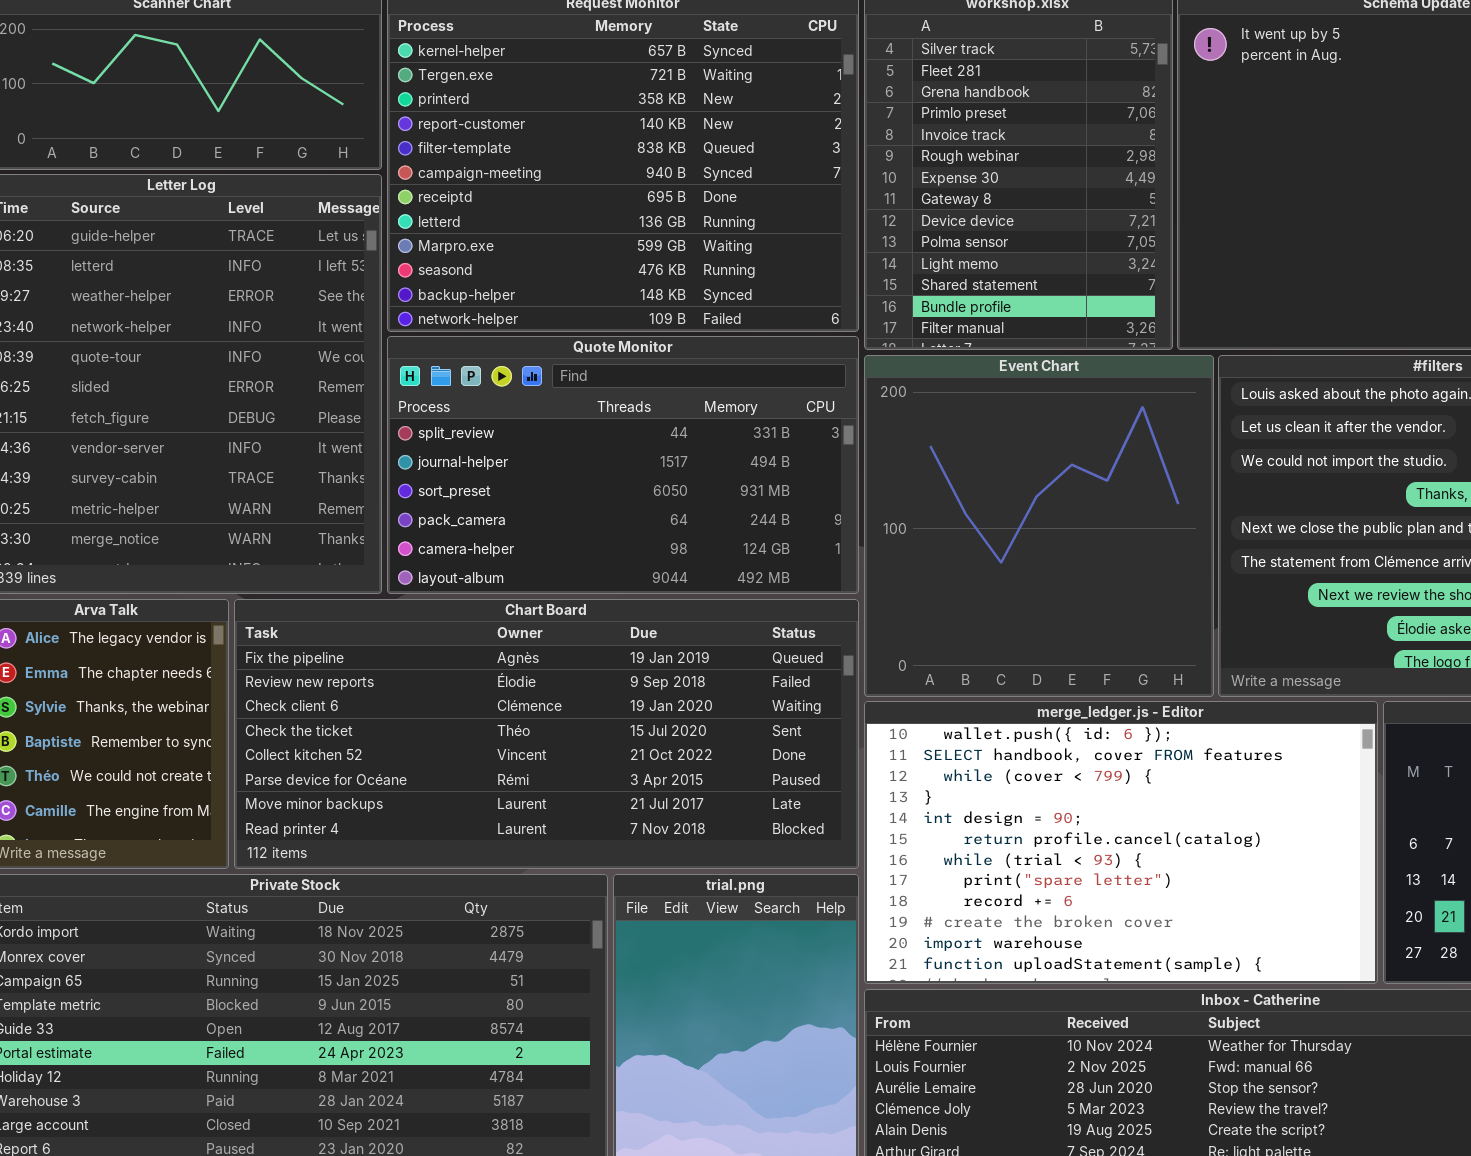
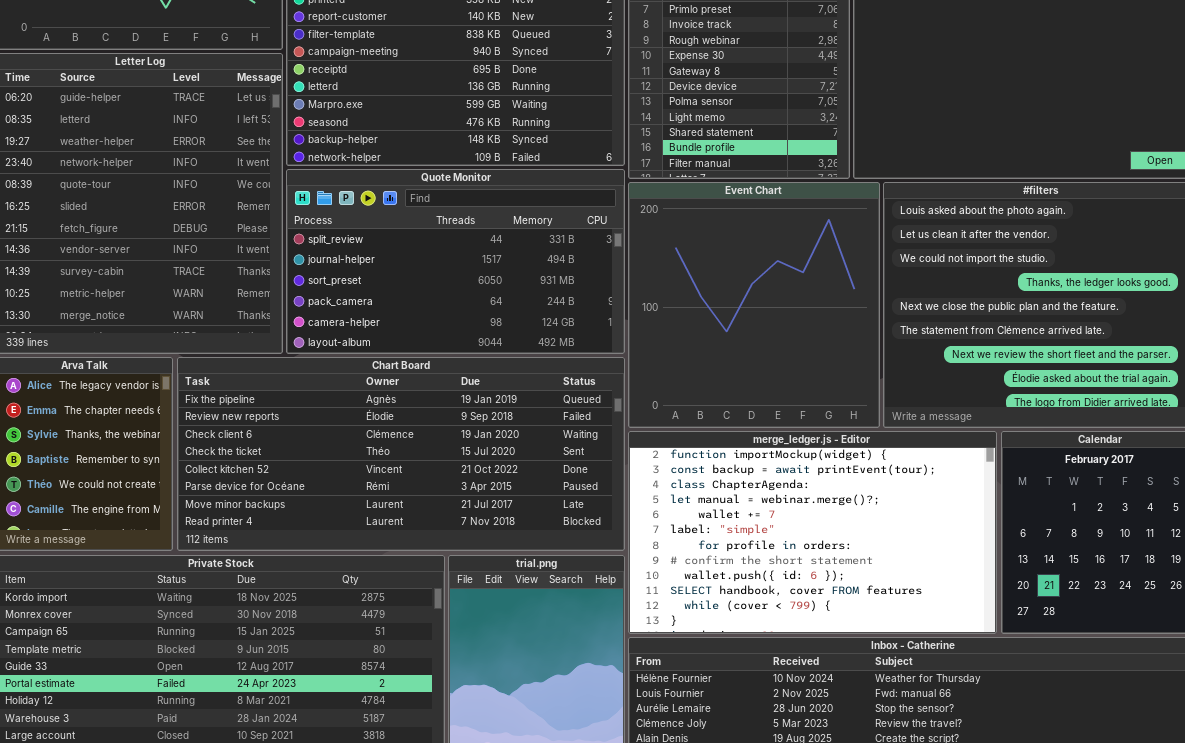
merge_ledger.js - Editor: [864,701,1378,984] -> [628,431,997,634], scrolled up 8 rows

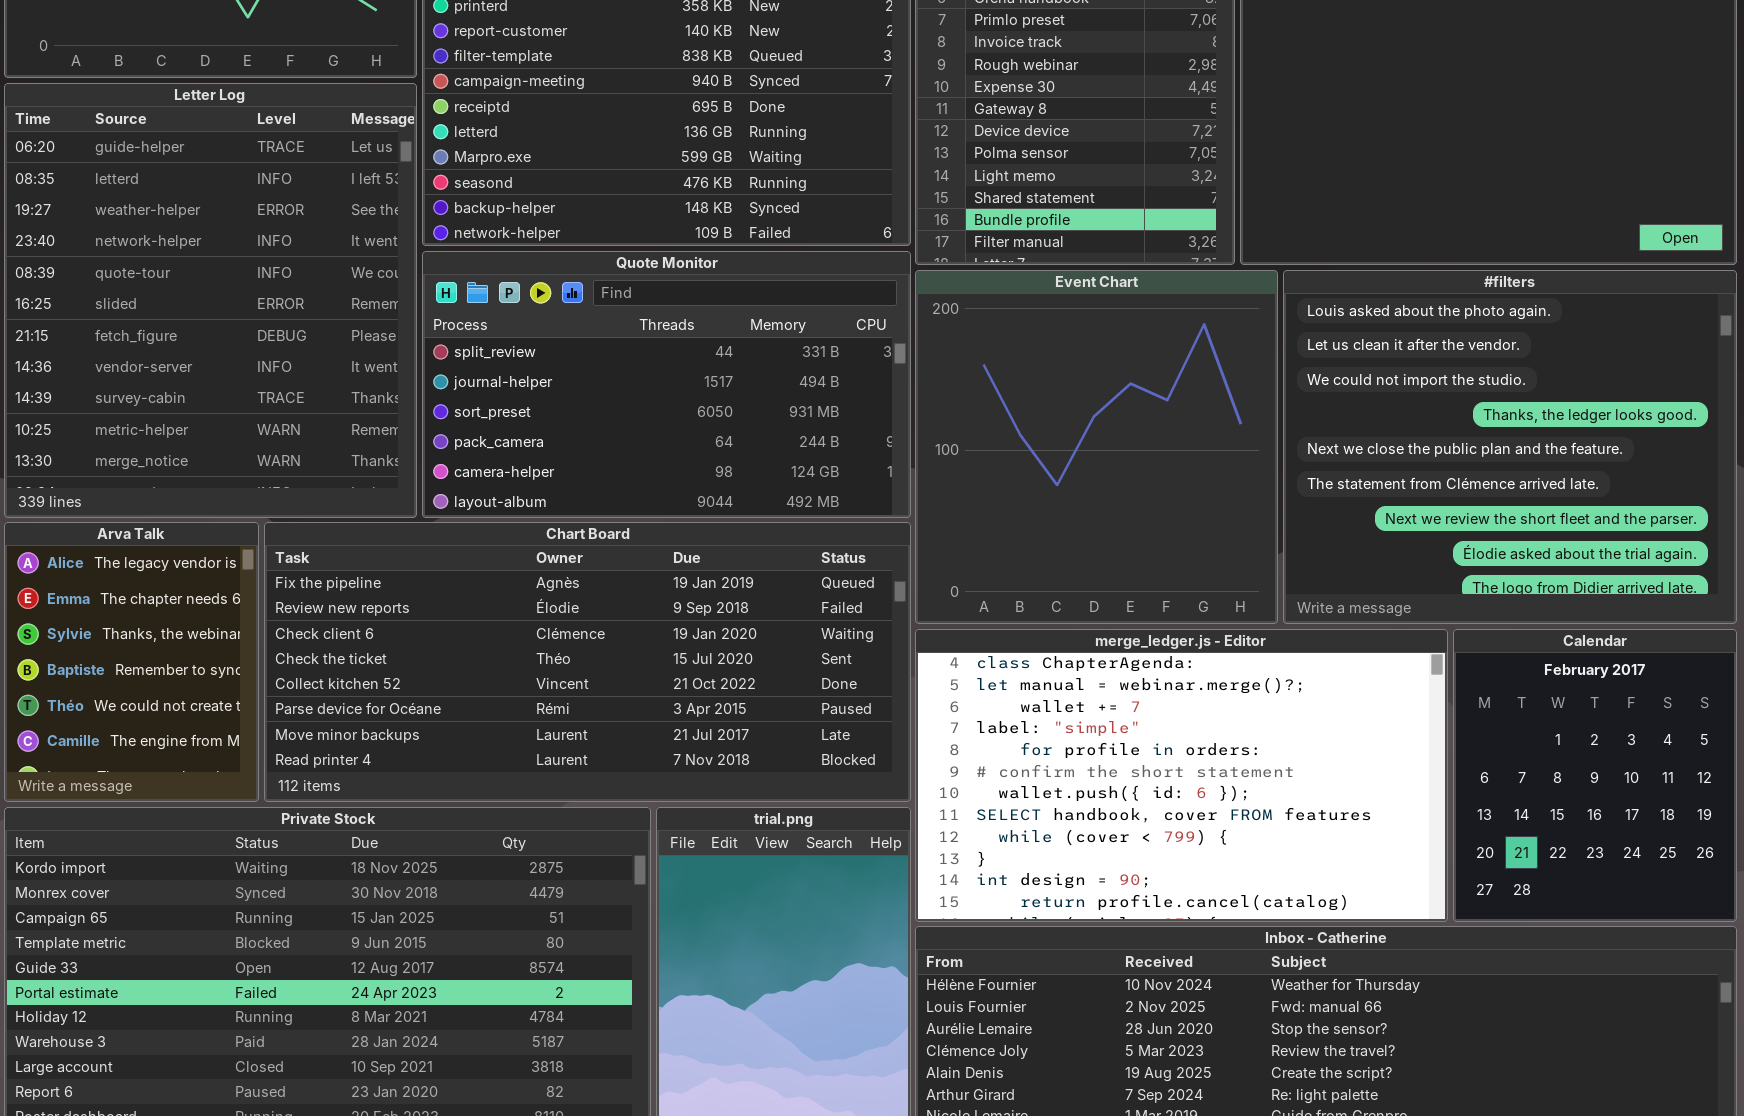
merge_ledger.js - Editor: [628,431,997,634] -> [915,629,1448,922], scrolled down 2 rows

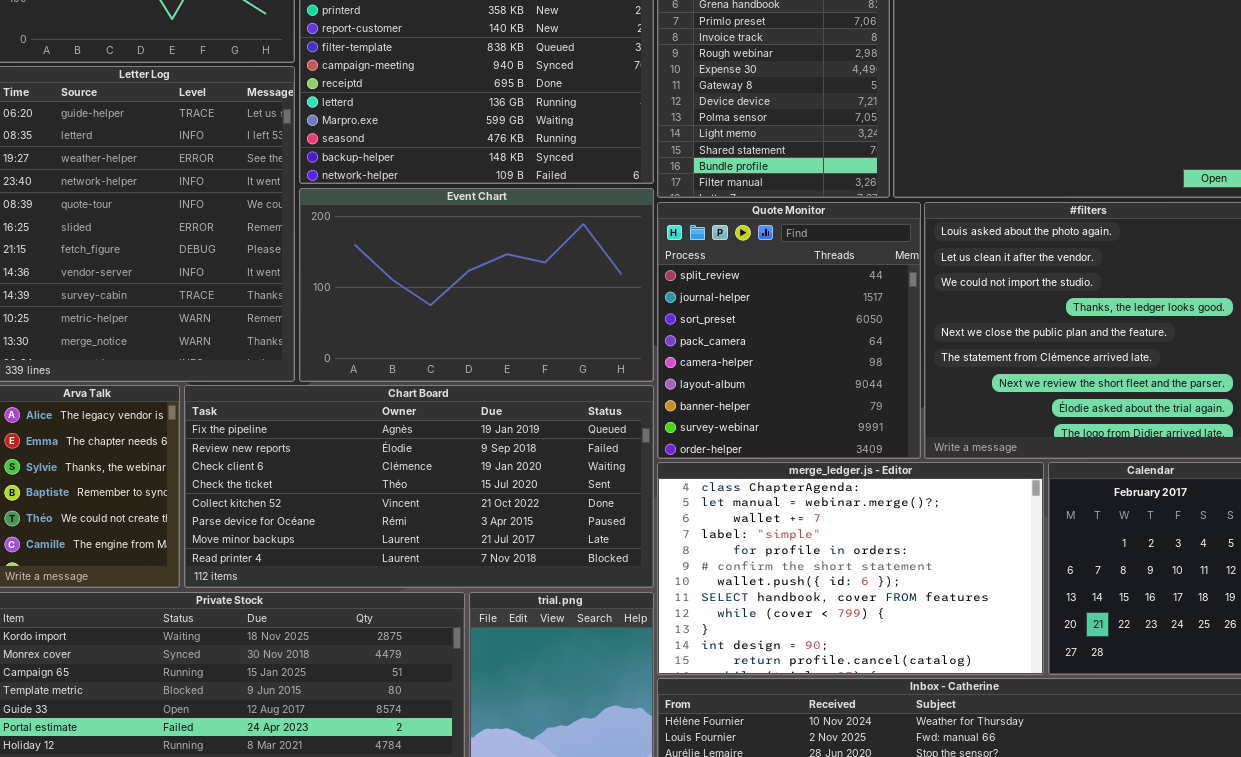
Quote Monitor: [422,251,911,518] -> [657,202,921,459], moved, resized
Event Chart: [915,270,1278,624] -> [299,188,654,382], moved, resized

